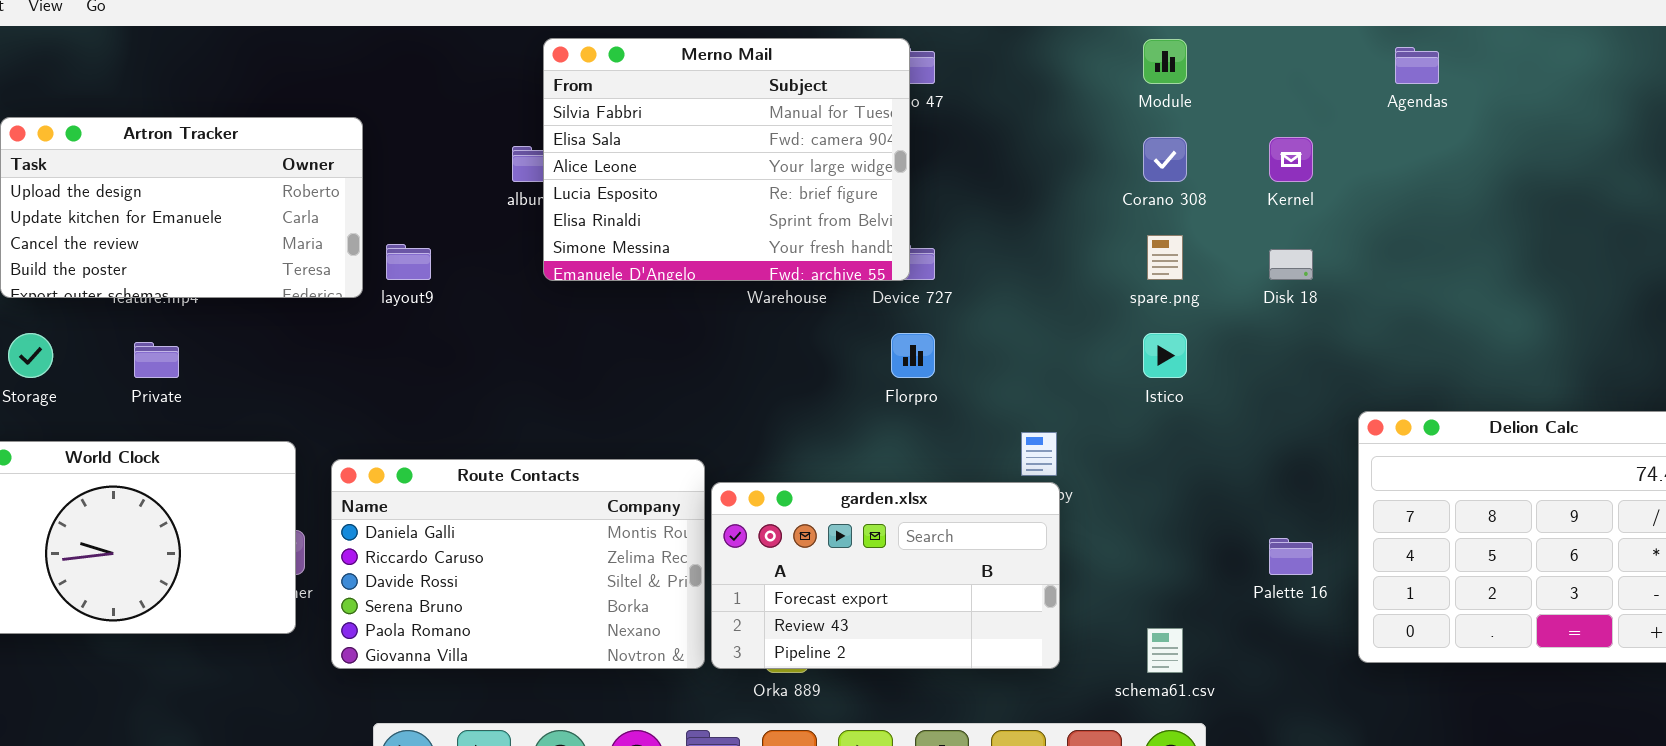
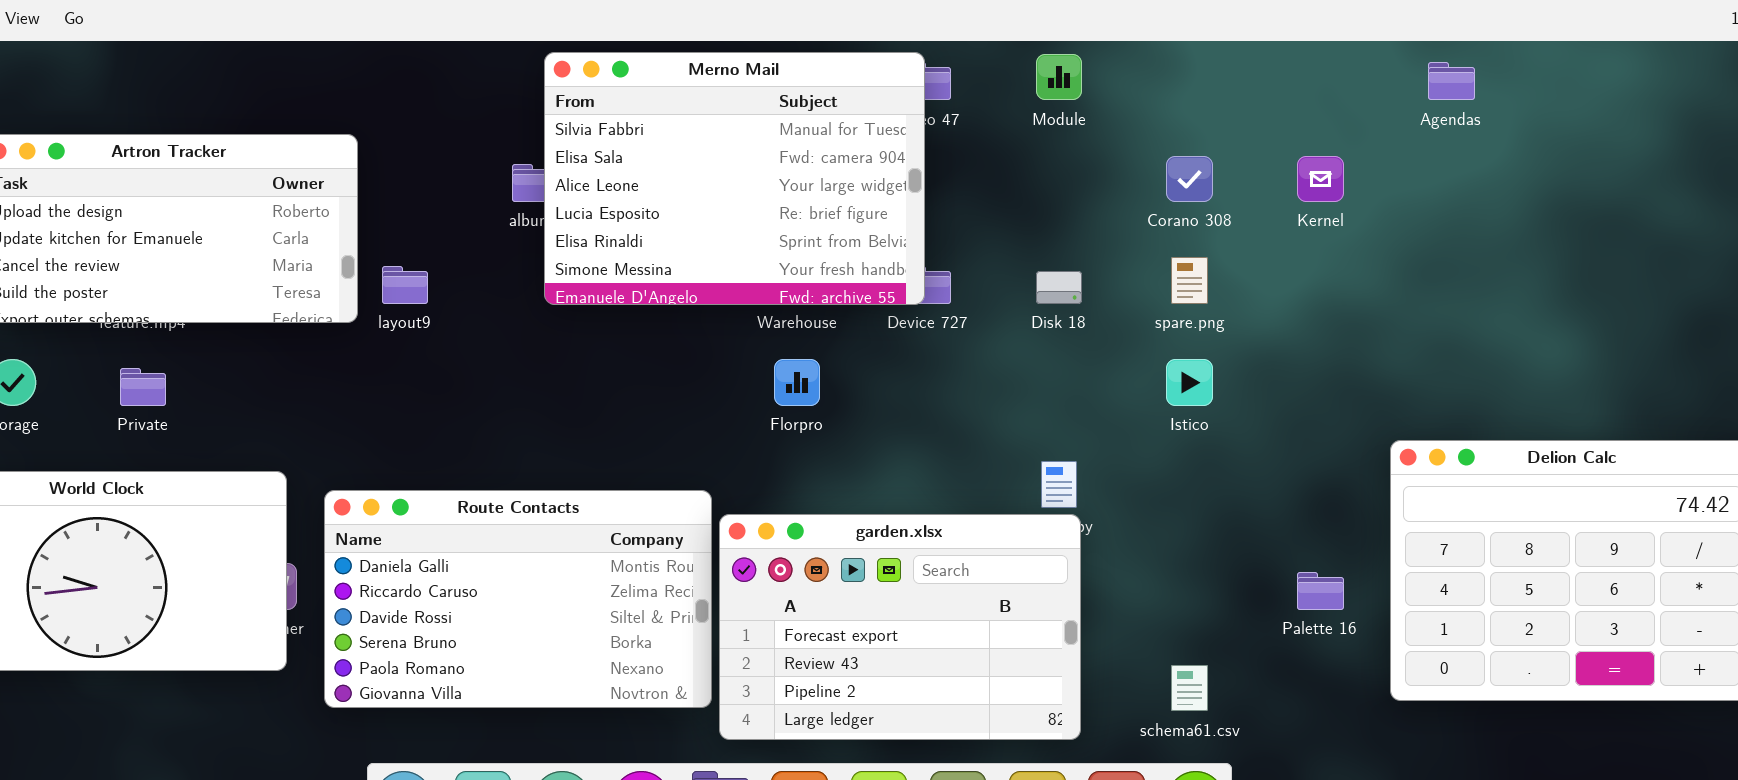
Module: [1143,39,1187,84] -> [1036,54,1082,100], moved
Disk 18: [1269,249,1313,280] -> [1036,271,1082,304], moved
Florpro: [891,333,935,378] -> [774,359,820,406], moved
garden.xlsx: [711,482,1060,669] -> [719,514,1081,740], resized

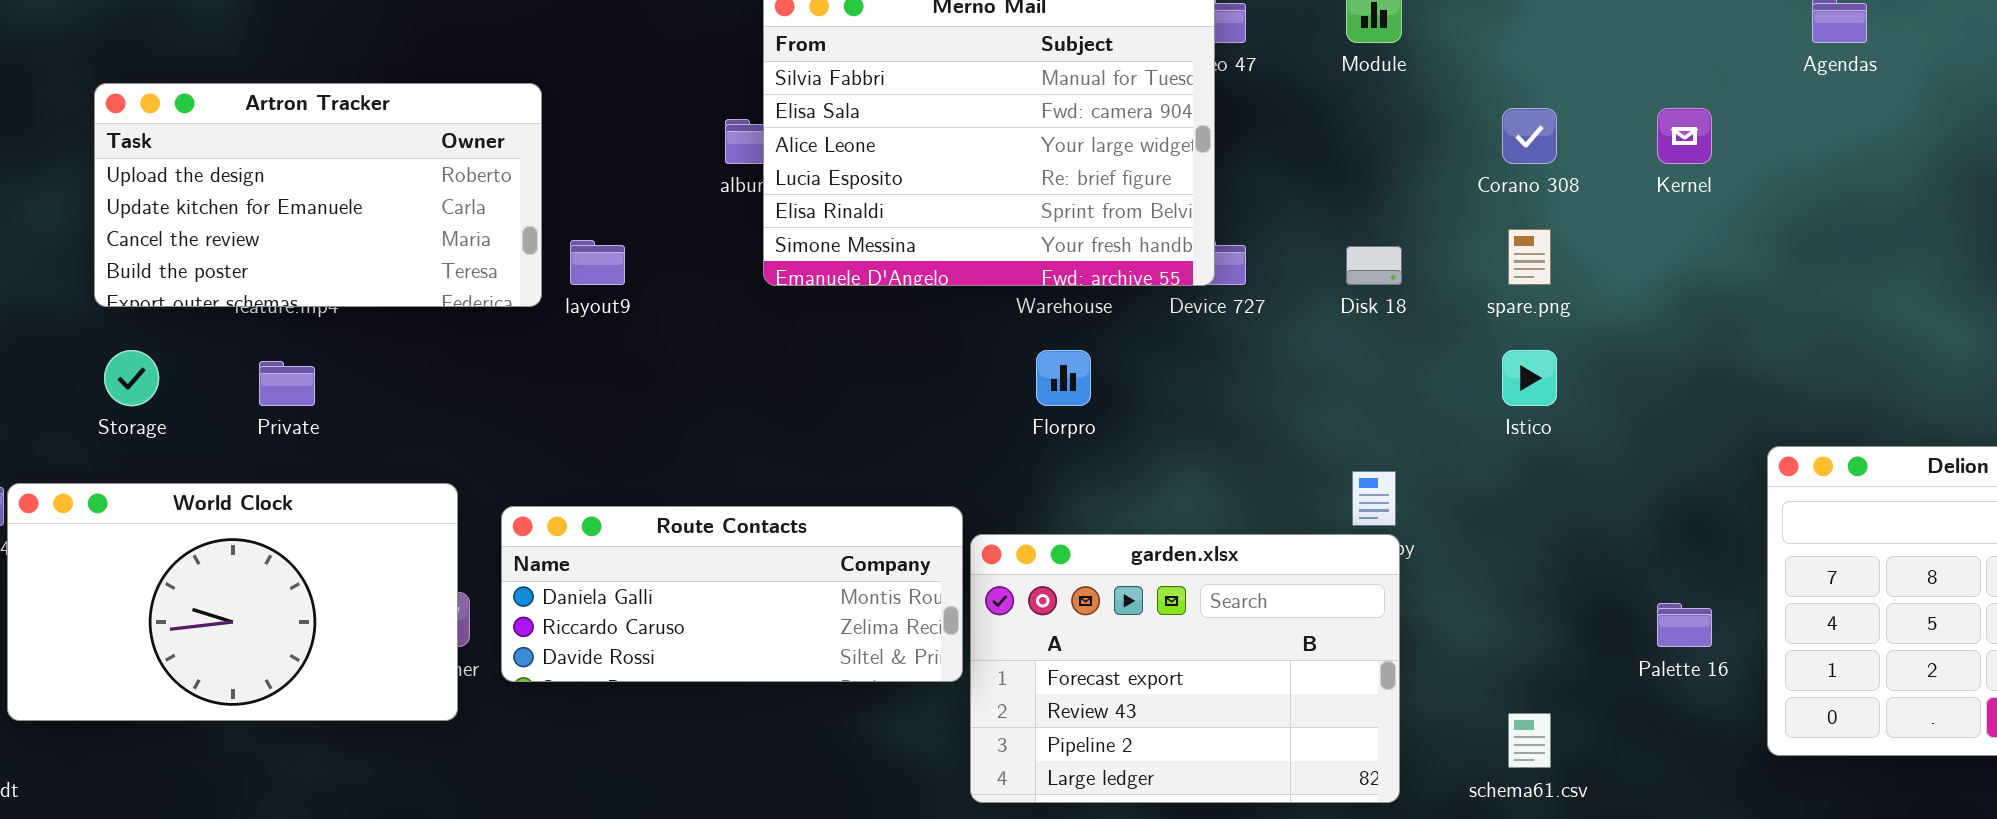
Route Contacts: [324,490,712,708] -> [501,506,963,682], resized

